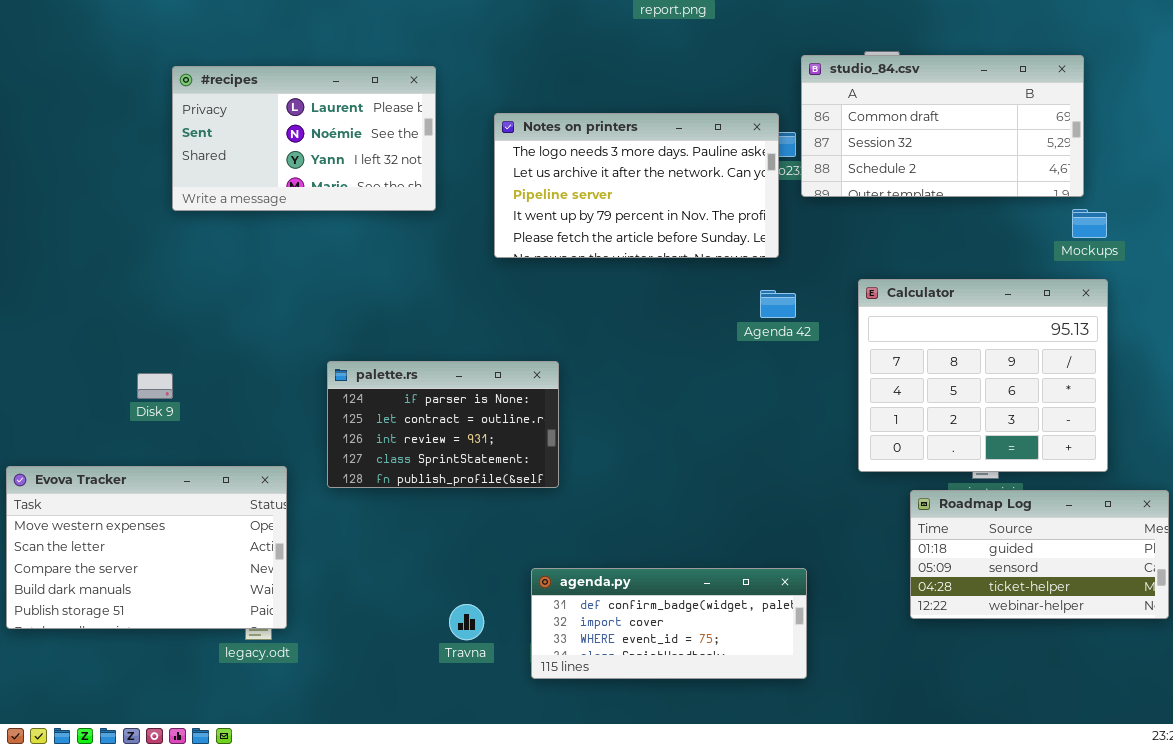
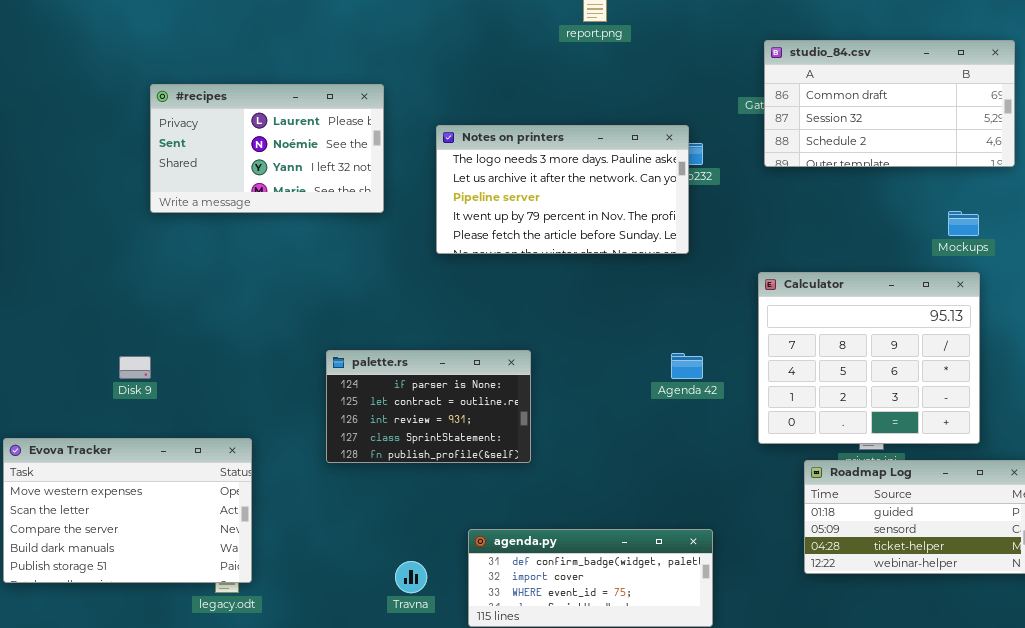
studio_84.csv: [801,55,1084,197] -> [764,40,1015,167], moved
Agenda 42: [760,290,796,318] -> [671,353,703,379], moved
palette.rs: [327,361,559,488] -> [326,350,531,463], moved

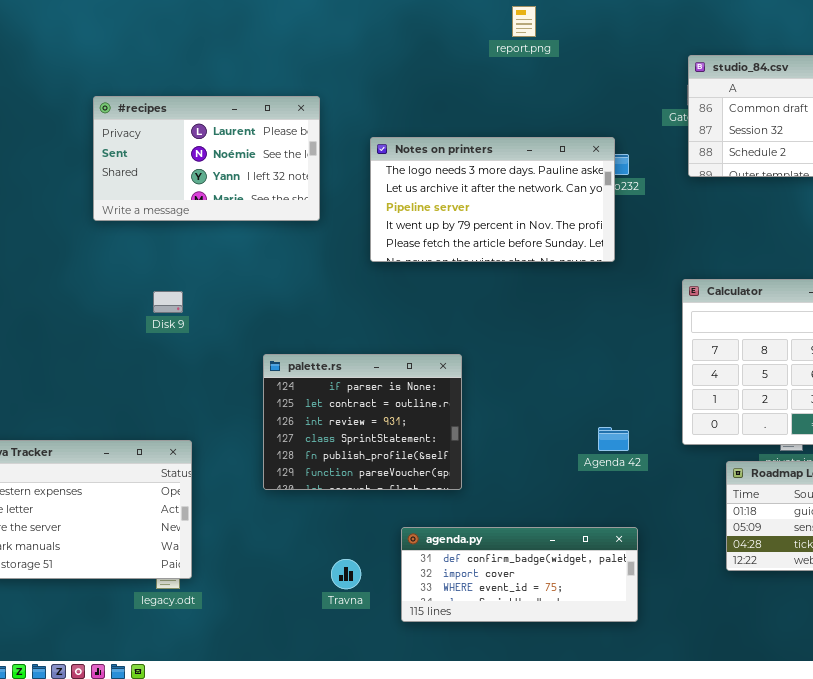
palette.rs: [326,350,531,463] -> [263,354,462,490], resized
Agenda 42: [671,353,703,379] -> [598,427,629,451], moved
Disk 9: [119,356,151,379] -> [153,291,183,313], moved

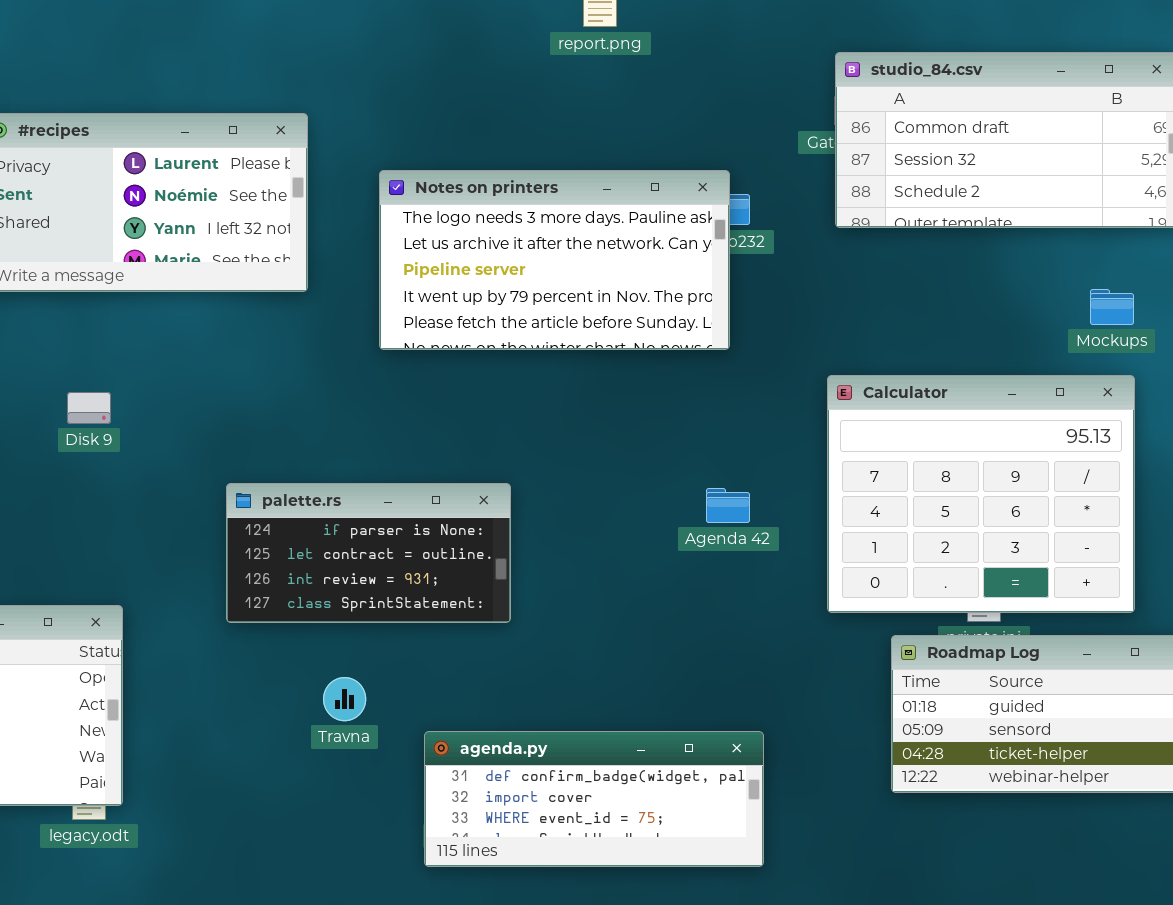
palette.rs: [263,354,462,490] -> [226,483,511,623], resized
Agenda 42: [598,427,629,451] -> [706,488,750,523], moved
Travna: [331,559,361,589] -> [323,677,366,721], moved

